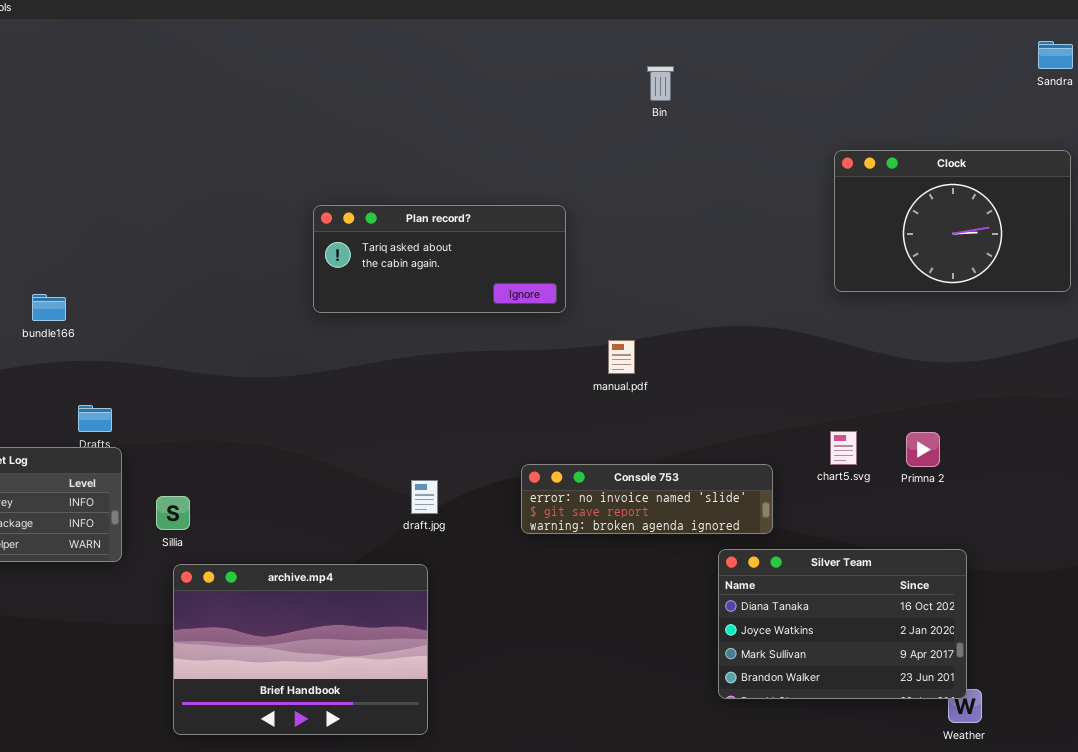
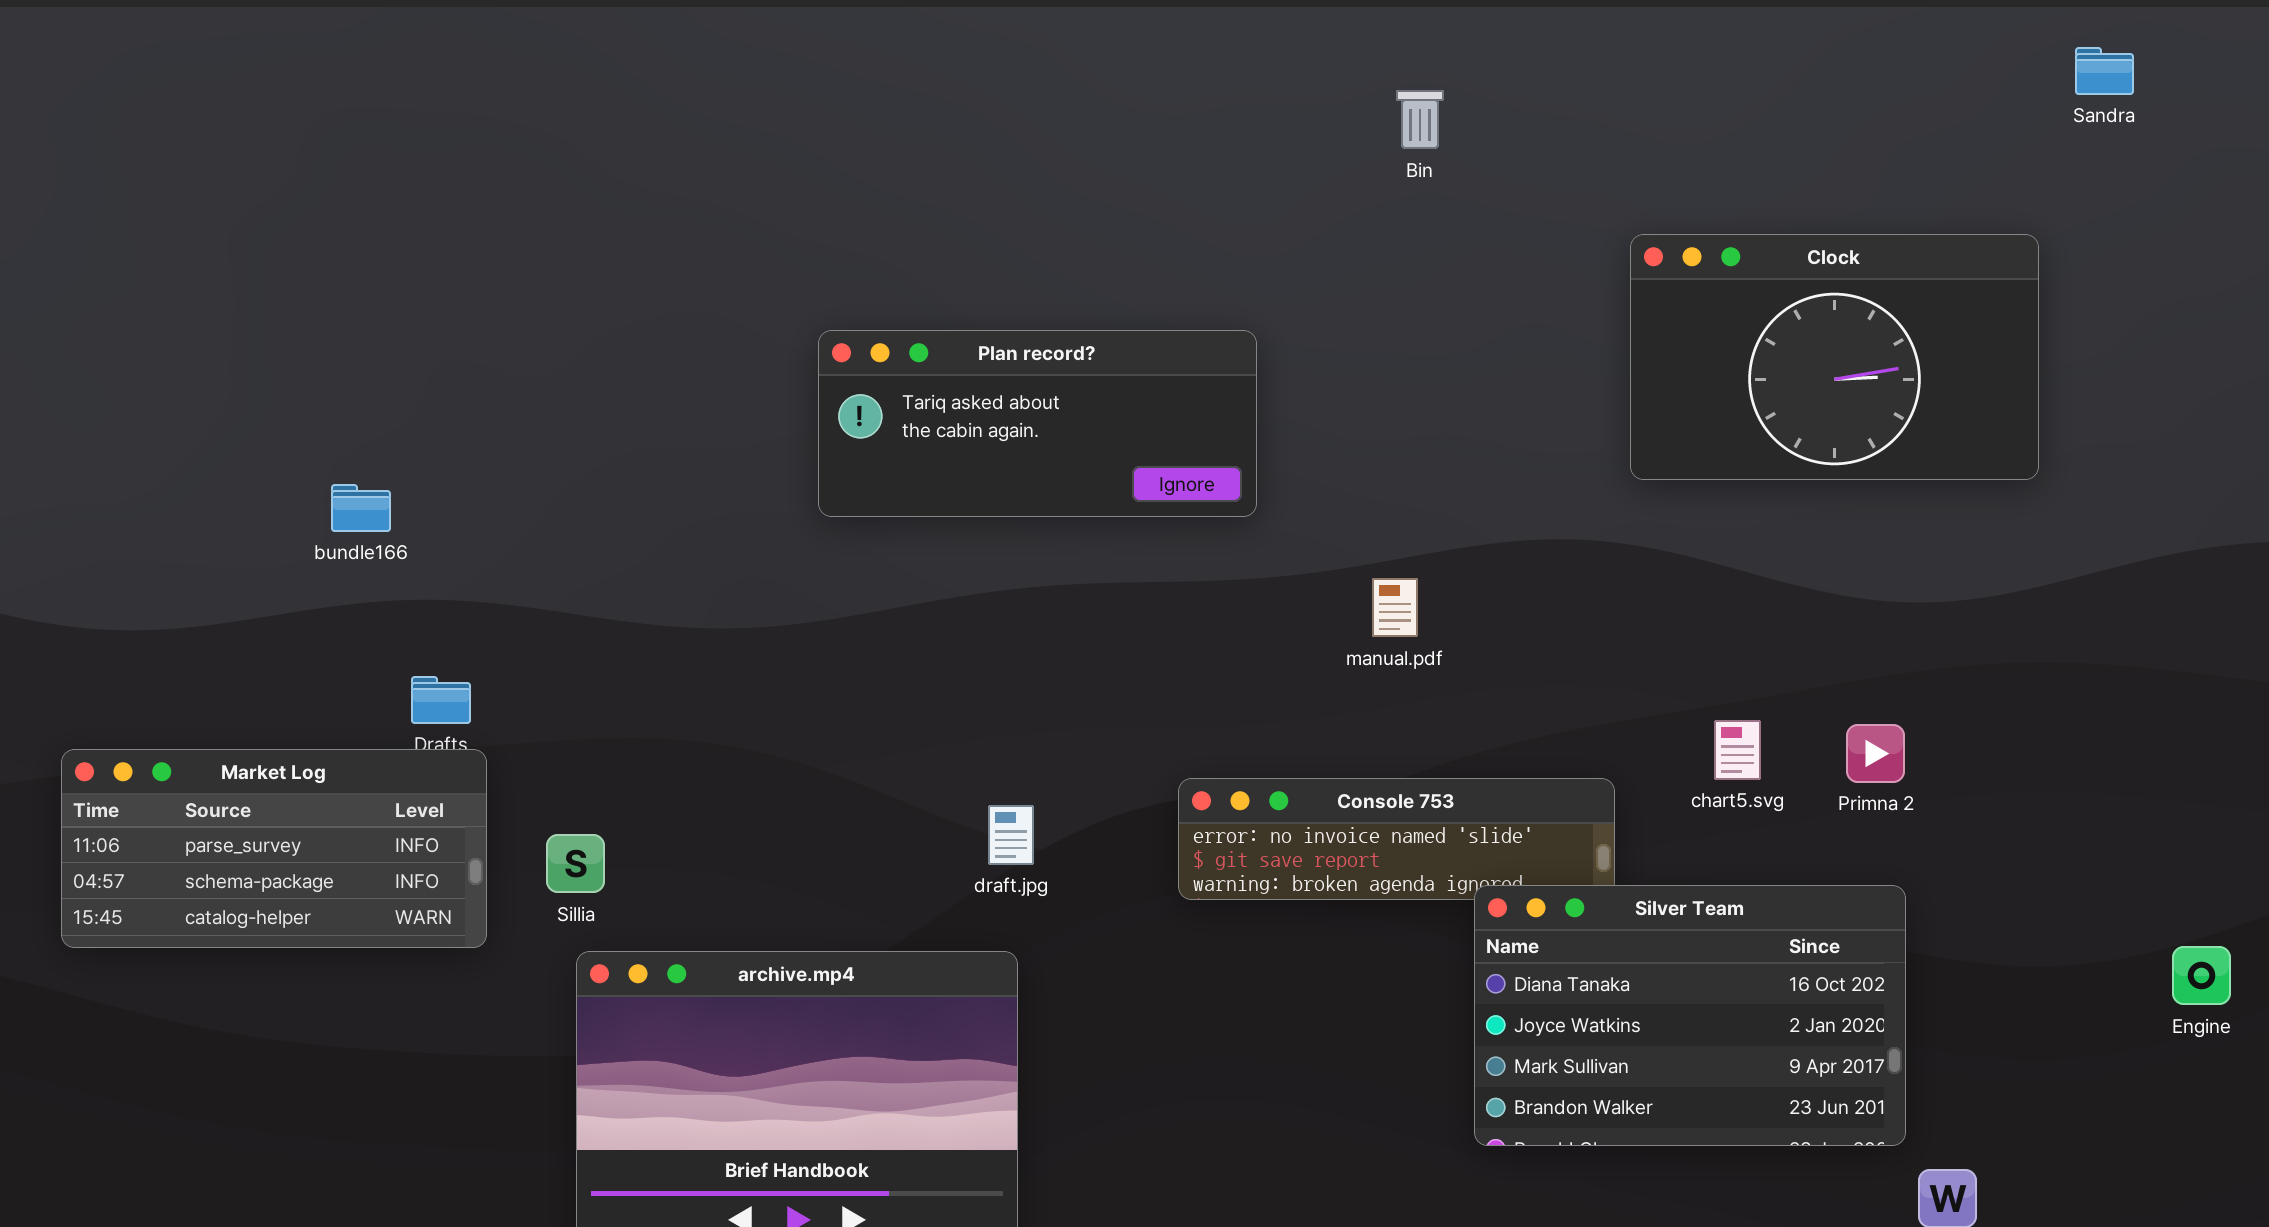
Clock: [834,150,1071,292] -> [1630,234,2039,480], moved
manual.pdf: [608,340,635,374] -> [1372,578,1418,637], moved
Silver Team: [718,549,967,699] -> [1474,885,1906,1146], moved

